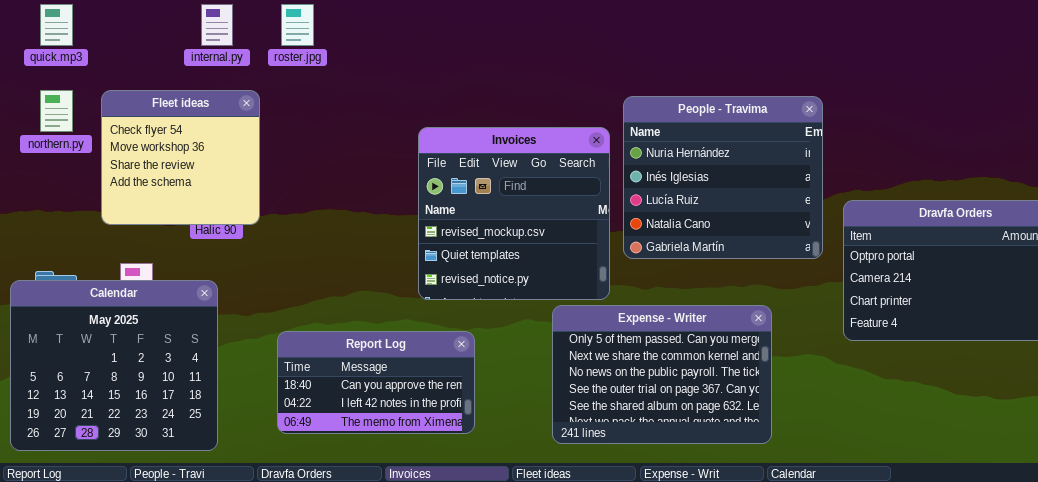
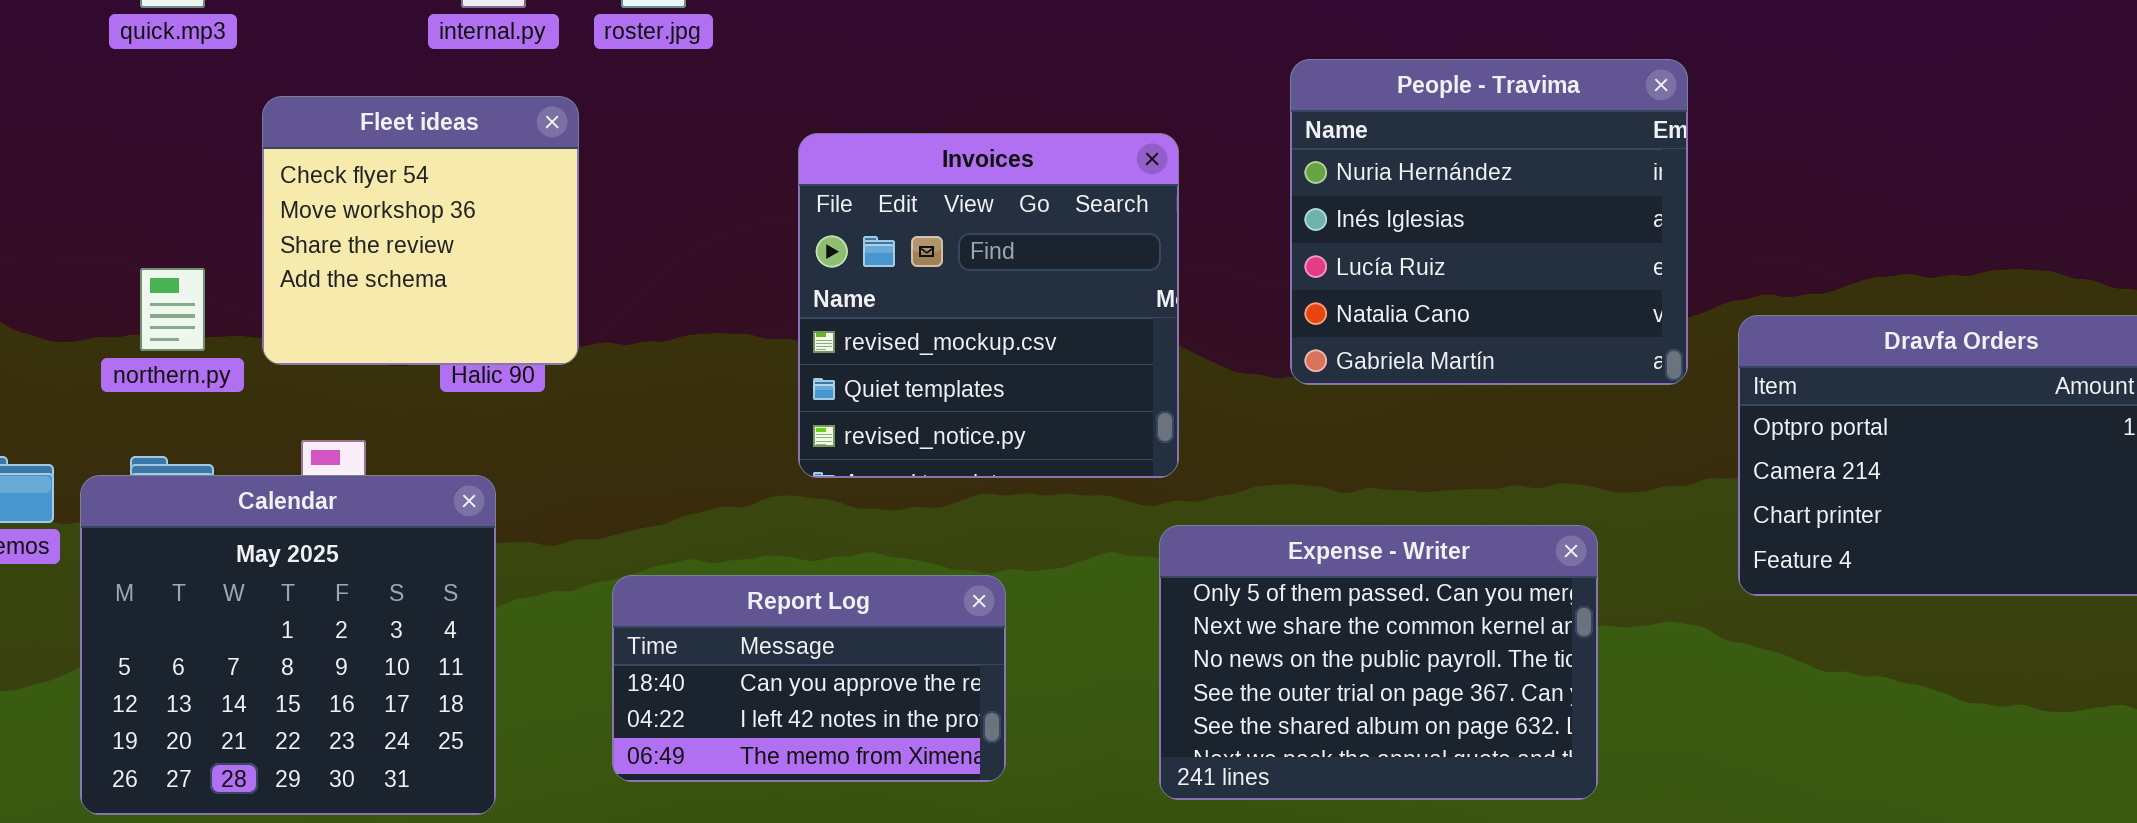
northern.py: [40,90,73,132] -> [140,268,205,351], moved
People - Travima: [623,96,823,259] -> [1290,59,1688,385], moved
Invoices: [418,127,610,300] -> [798,133,1179,478], moved

